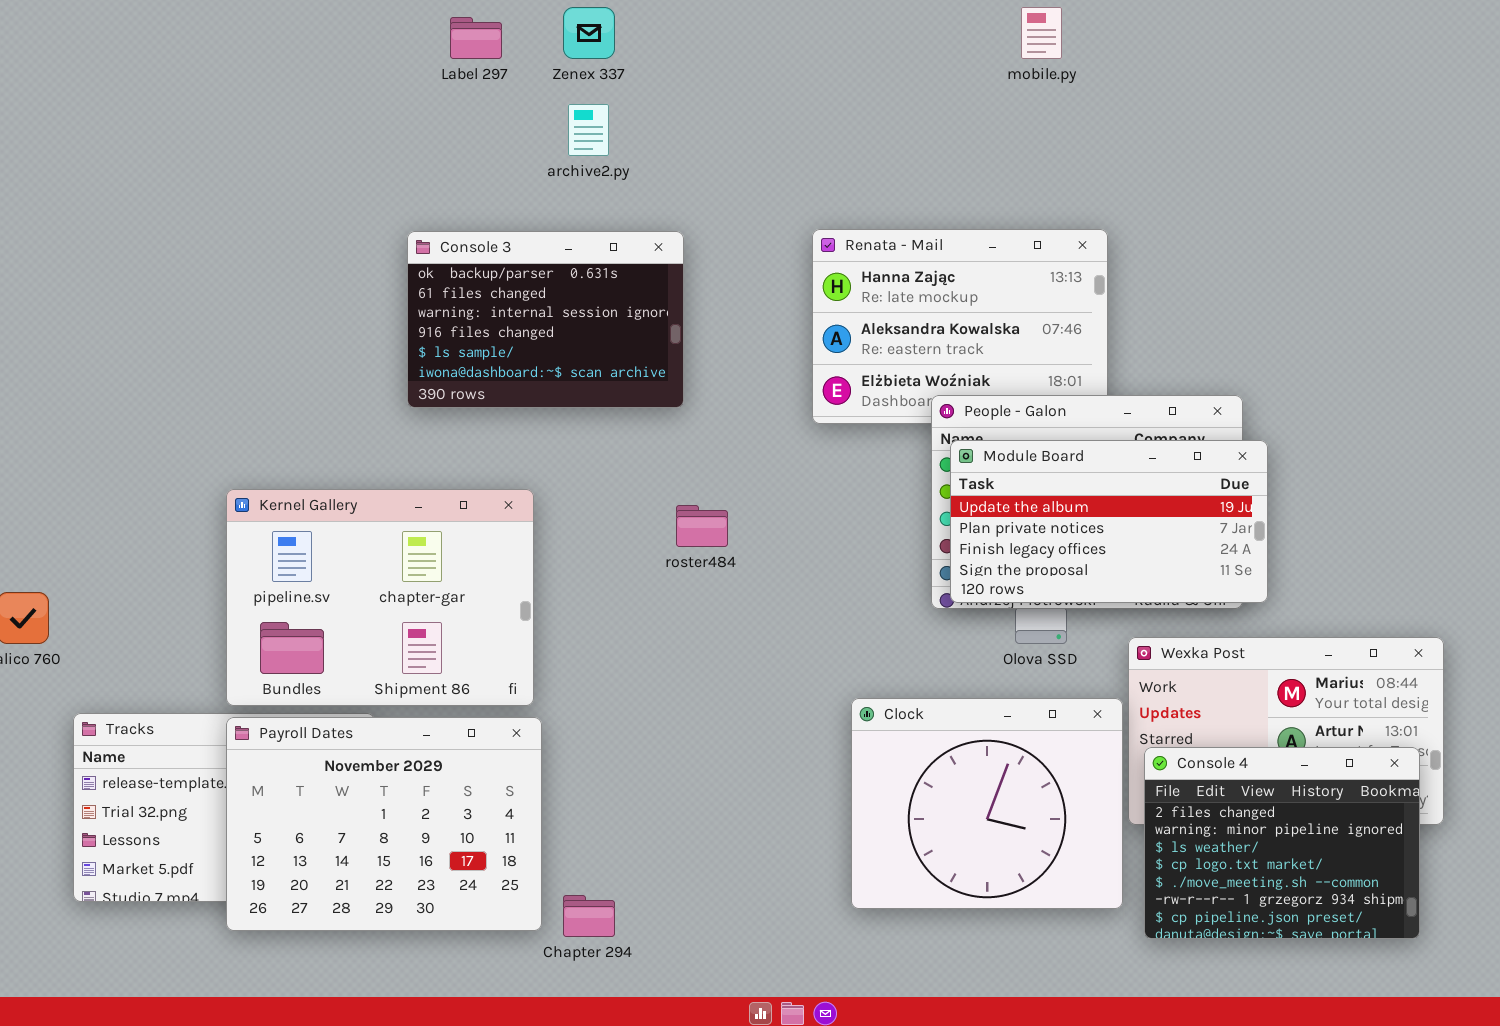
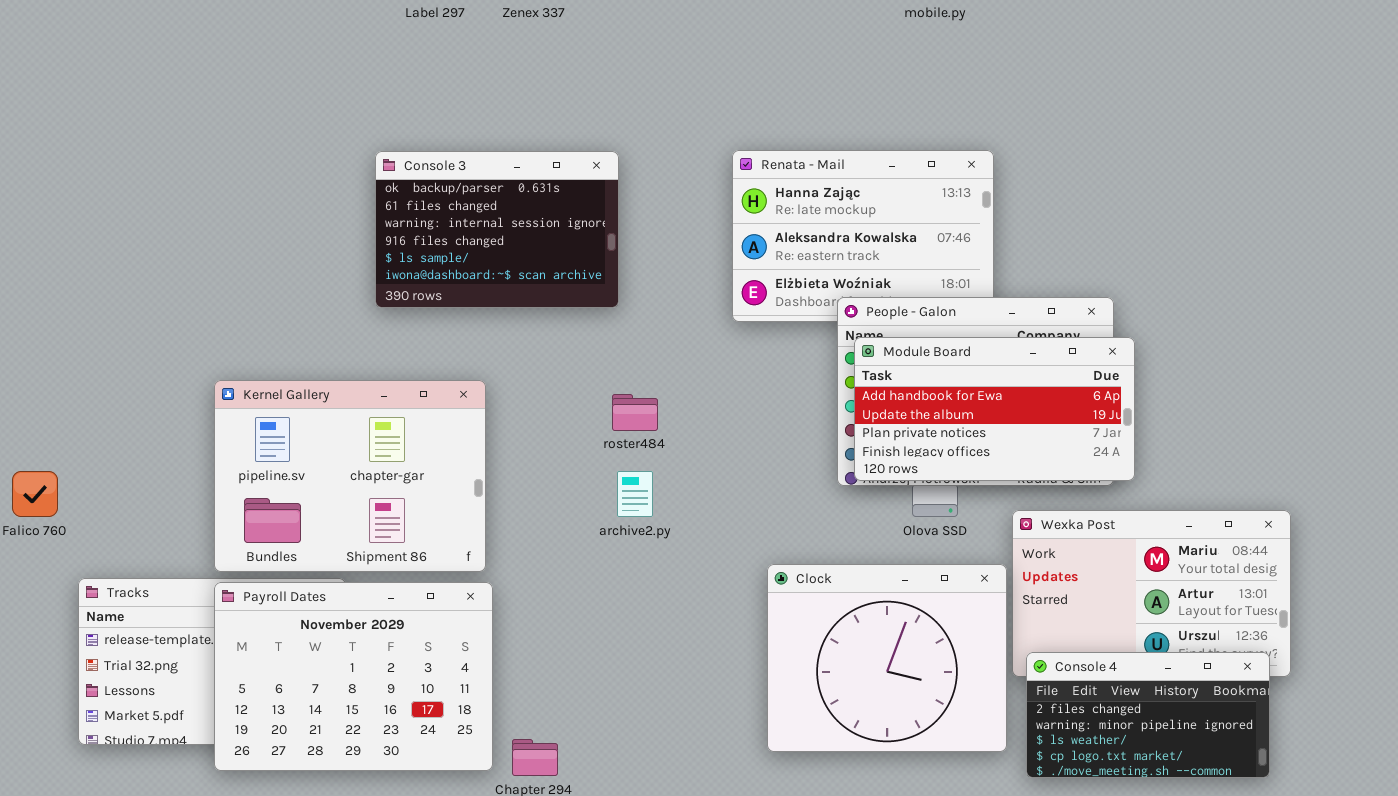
archive2.py: [568,104,609,156] -> [617,471,653,517], moved
Module Board: [950,440,1268,603] -> [854,337,1135,481], scrolled up 1 row
Console 4: [1144,747,1420,939] -> [1026,652,1270,778], resized

